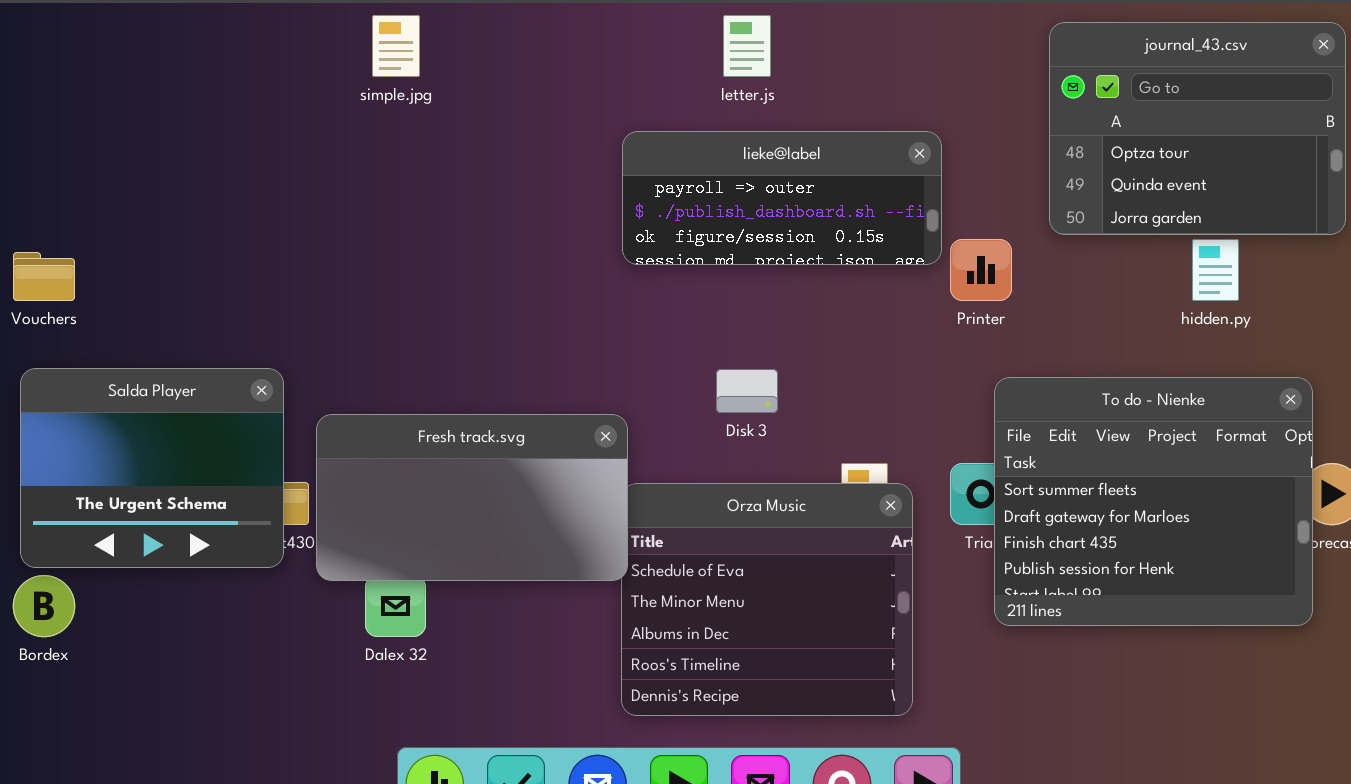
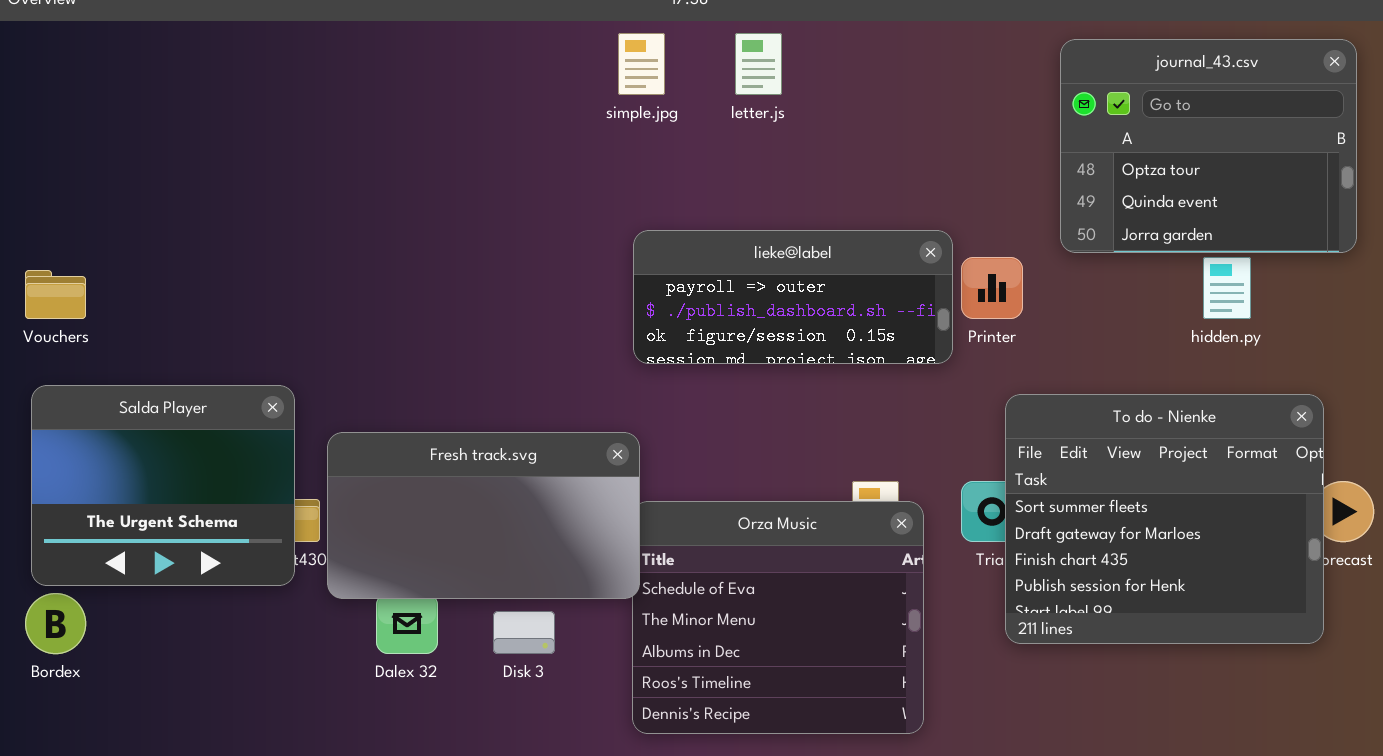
simple.jpg: [372,15,420,77] -> [618,33,665,95], moved
lieke@label: [622,131,942,265] -> [633,230,953,364], moved
Disk 3: [716,369,778,413] -> [493,611,555,654], moved

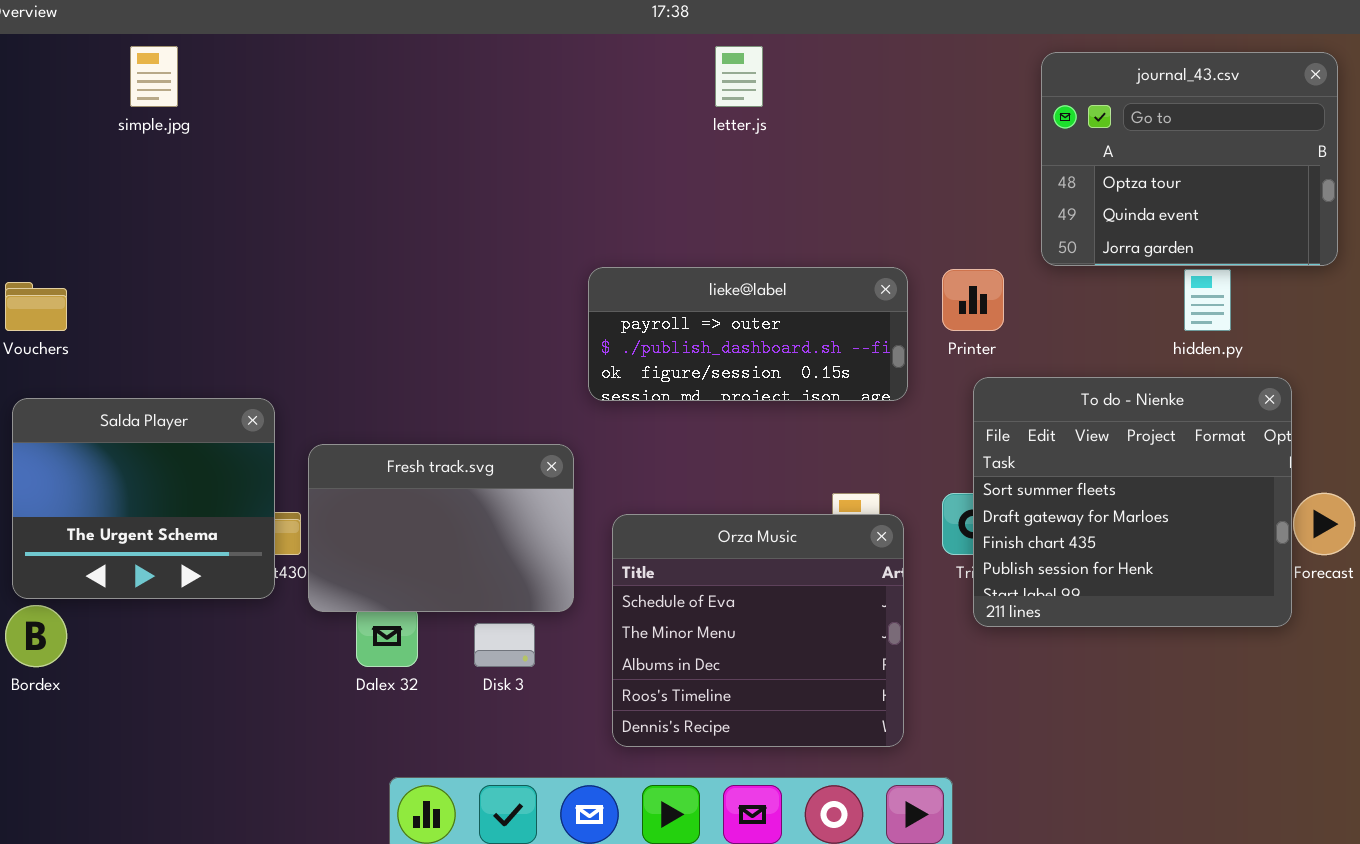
simple.jpg: [618,33,665,95] -> [130,46,178,107], moved
lieke@label: [633,230,953,364] -> [588,267,908,401], moved
To do - Nienke: [1005,394,1324,644] -> [973,377,1292,627], moved
Fresh track.svg: [327,432,640,599] -> [308,444,574,612], resized

